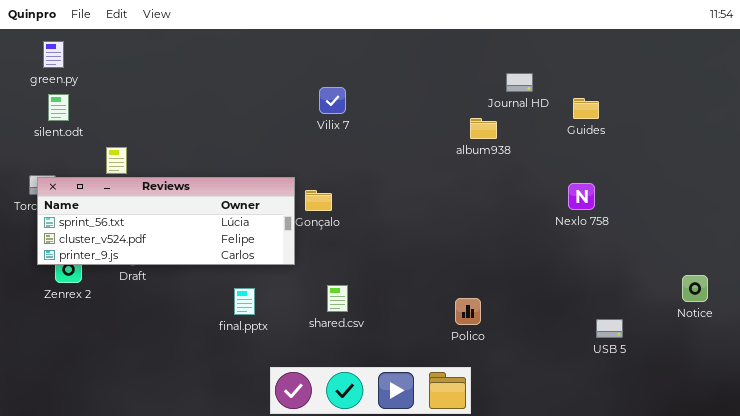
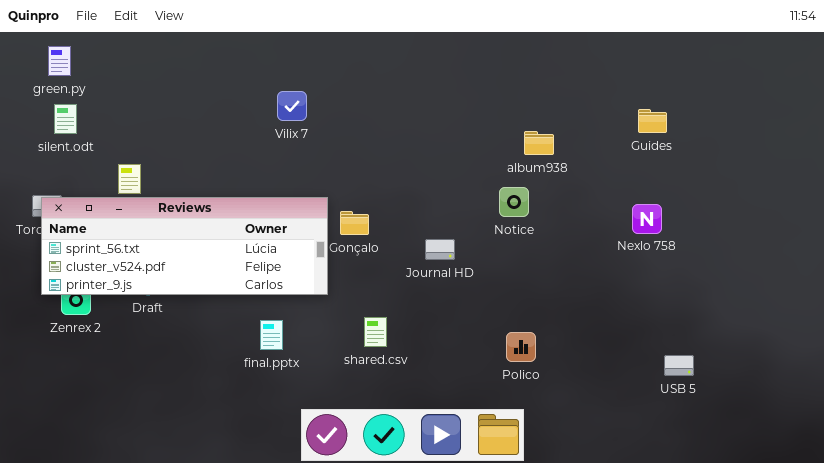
Journal HD: [506,73,533,92] -> [425,239,455,260], moved
Vilix 7: [319,87,346,114] -> [277,91,307,121], moved
Notice: [682,275,708,302] -> [499,187,529,217], moved

